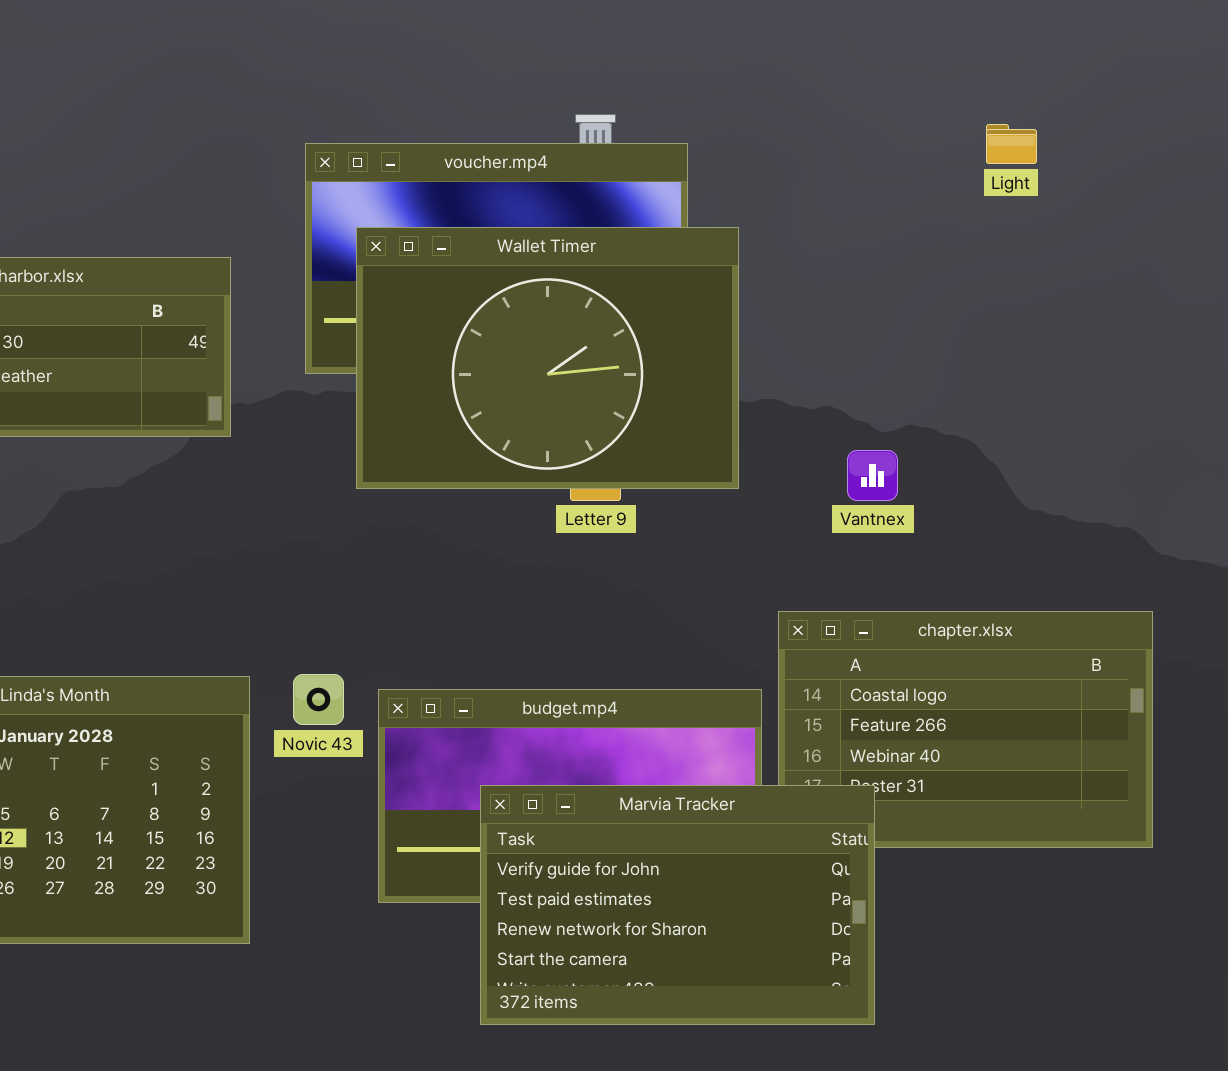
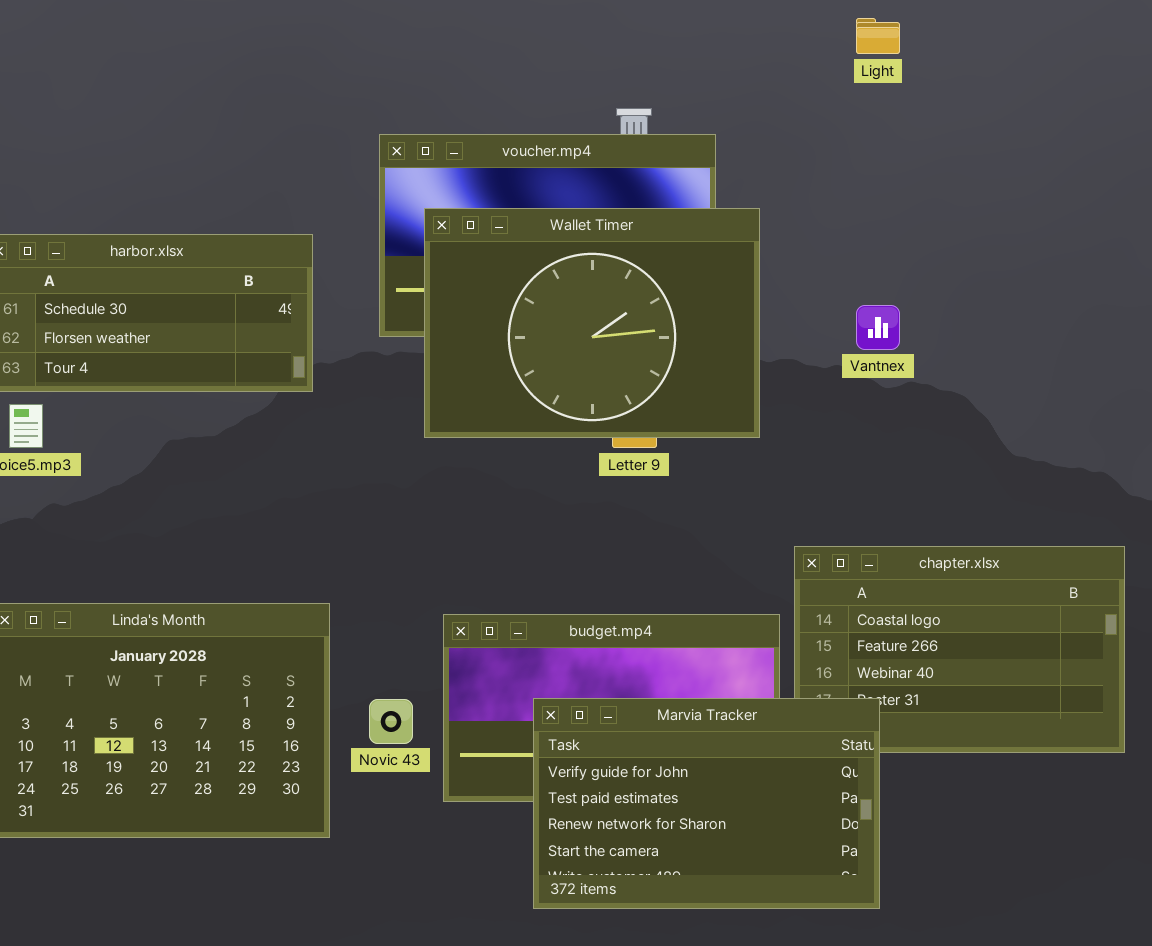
Light: [986,124,1037,164] -> [856,18,900,54], moved
Vantnex: [847,450,898,501] -> [856,305,900,350], moved
Novic 43: [293,674,344,725] -> [369,699,413,744], moved

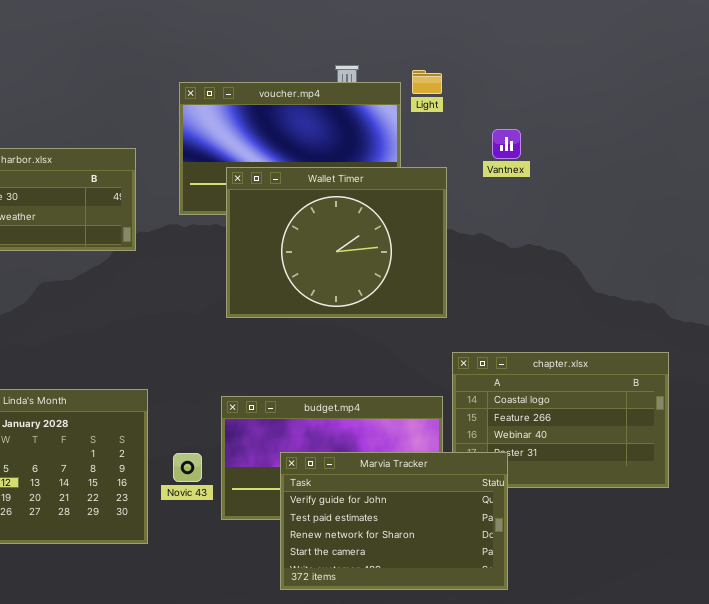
Light: [856,18,900,54] -> [412,70,442,94], moved
Wallet Timer: [424,208,760,438] -> [226,167,447,318], moved
Vantnex: [856,305,900,350] -> [492,129,521,159], moved

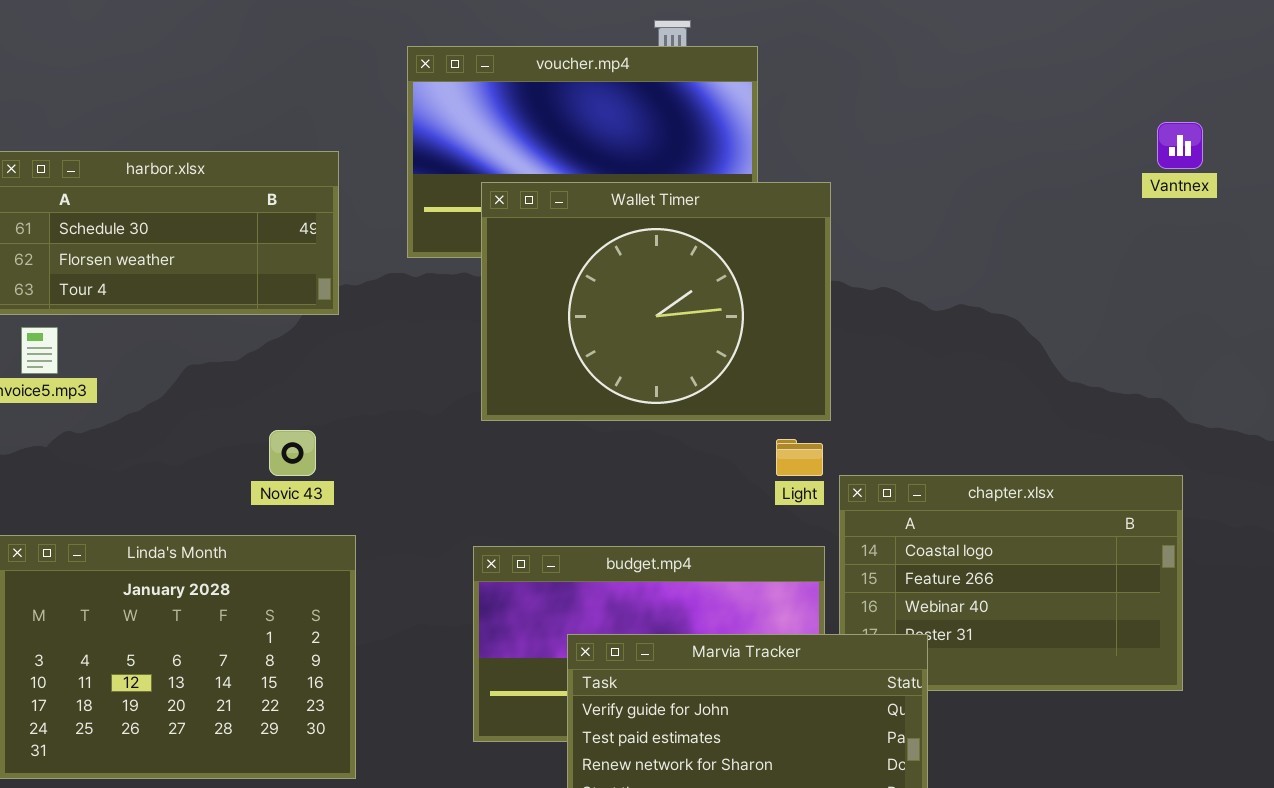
Light: [412,70,442,94] -> [776,439,823,476], moved
Vantnex: [492,129,521,159] -> [1157,122,1203,169], moved
Novic 43: [173,453,202,482] -> [269,430,316,476], moved

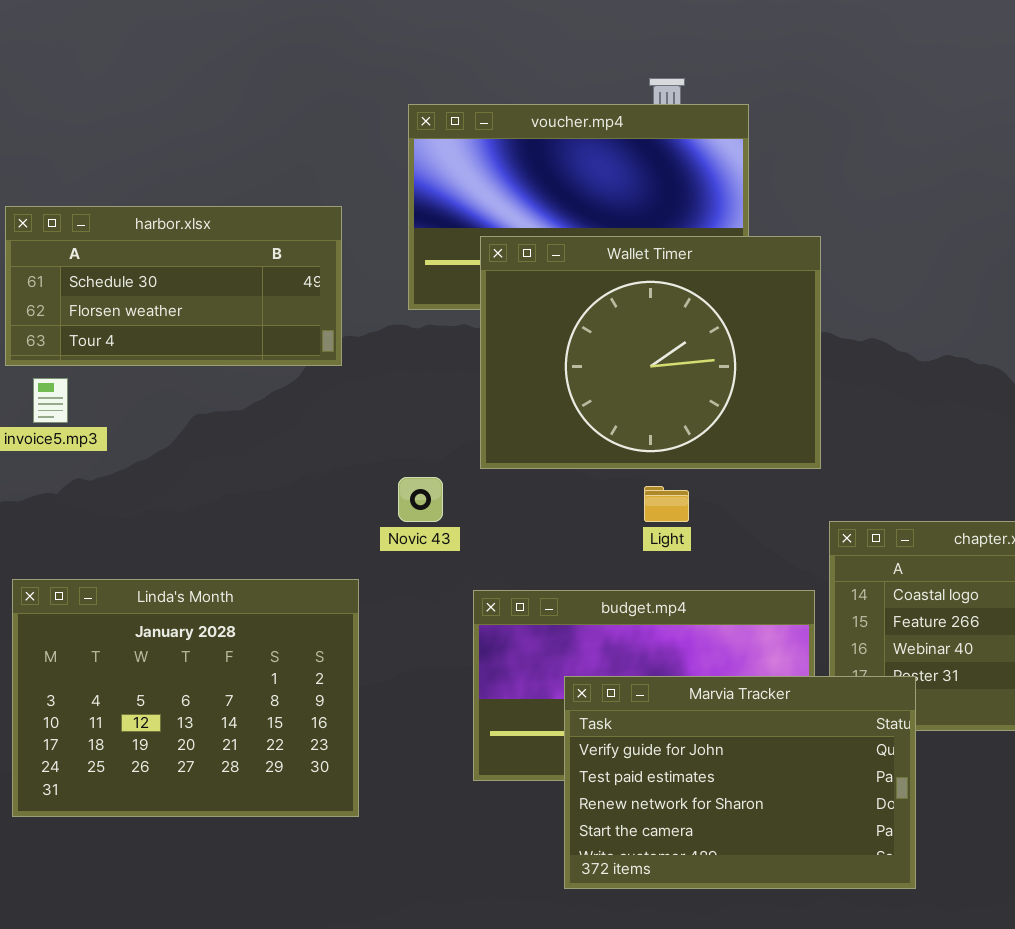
Novic 43: [269,430,316,476] -> [398,477,443,522], moved
Light: [776,439,823,476] -> [644,486,689,522], moved

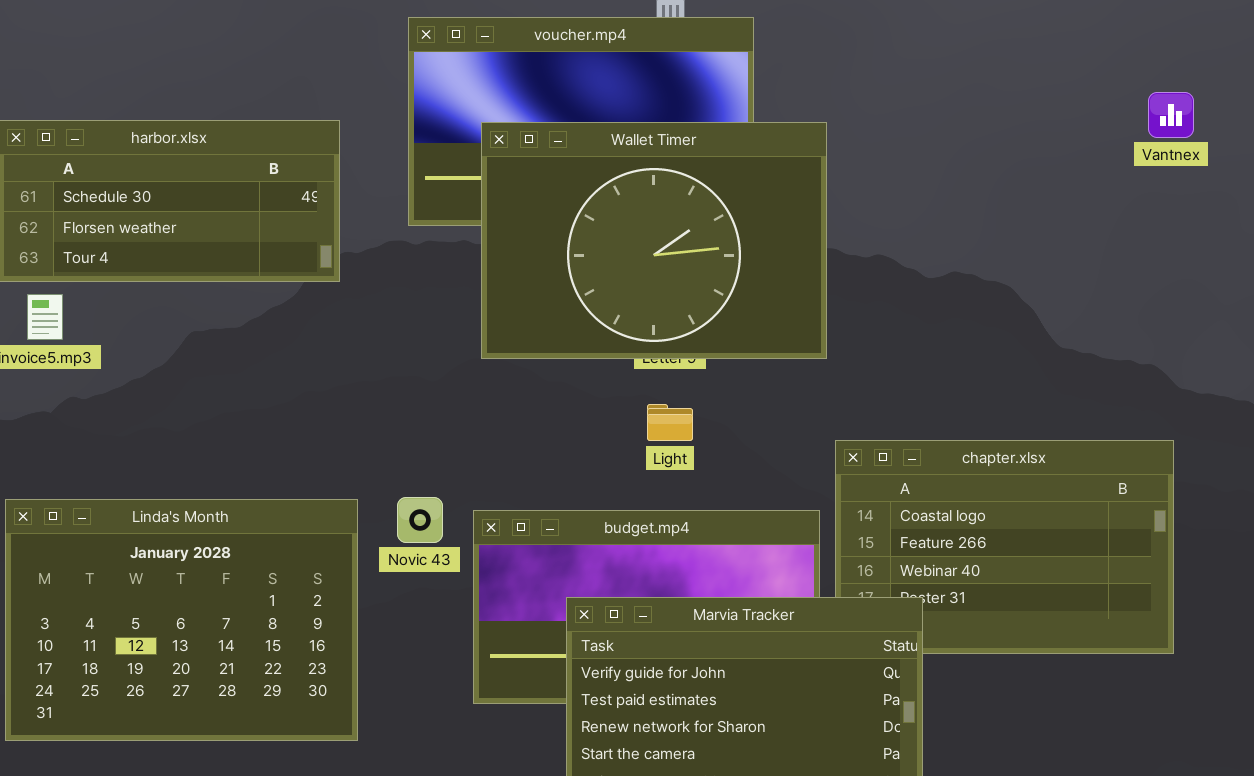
Wallet Timer: [480,236,821,469] -> [481,122,827,359], moved
Novic 43: [398,477,443,522] -> [397,497,443,543], moved

